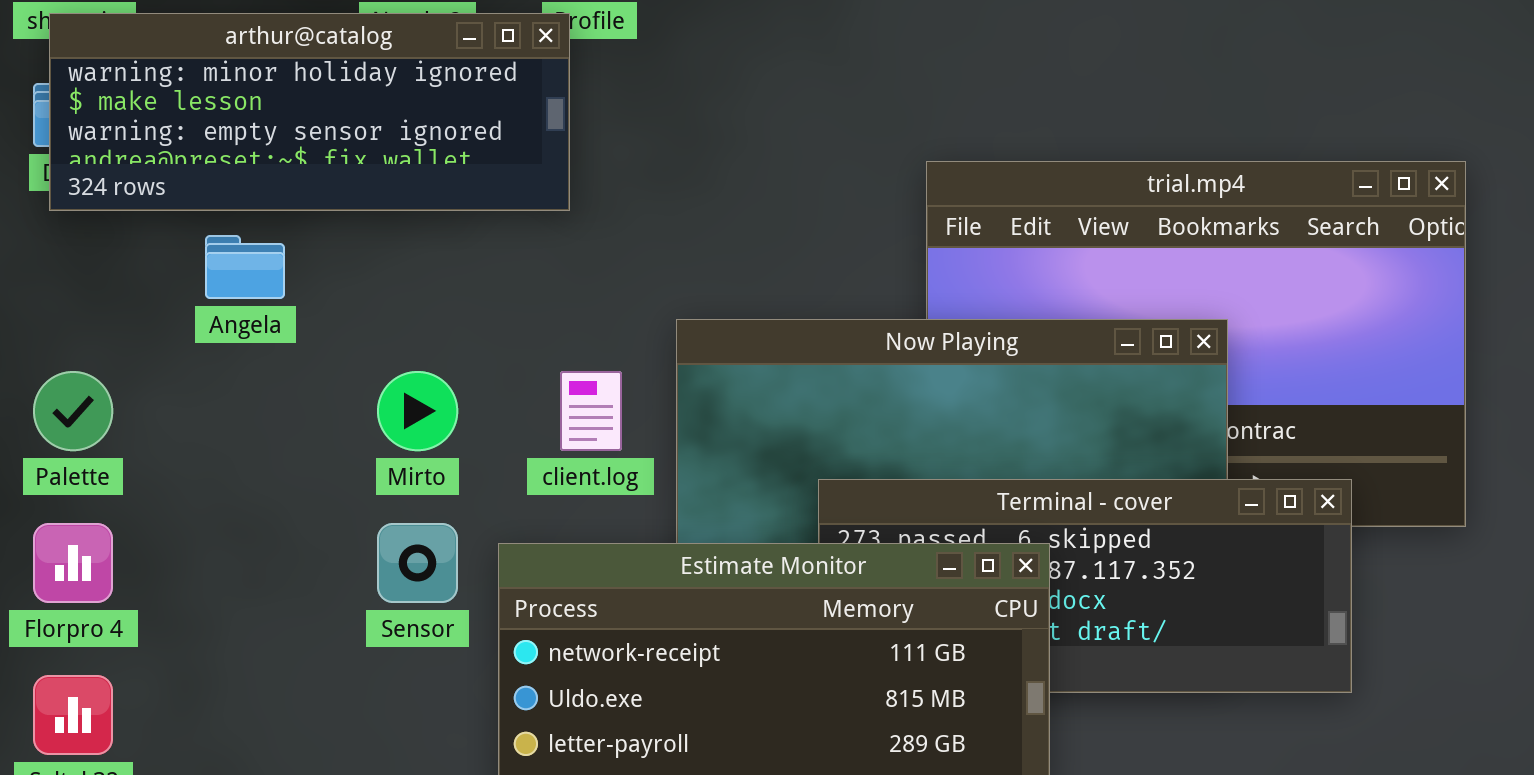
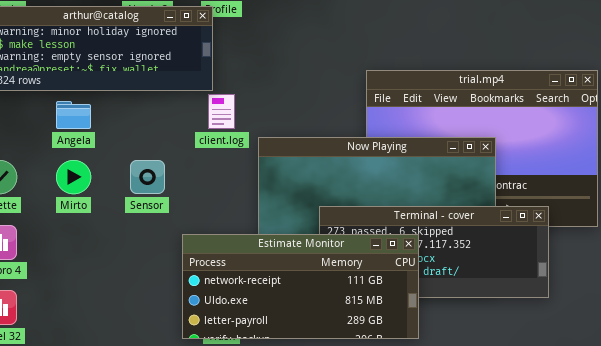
Mirto: [377,371,458,451] -> [56,160,91,194], moved
client.log: [560,371,622,451] -> [208,94,235,129], moved
Sensor: [377,523,458,603] -> [130,160,165,194], moved

